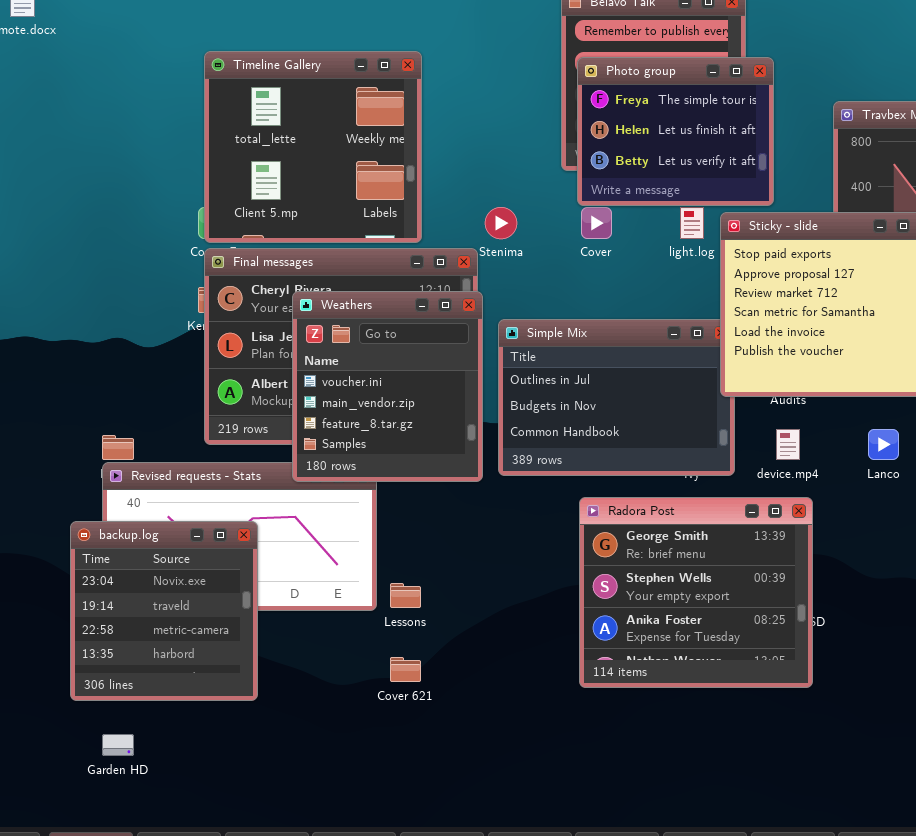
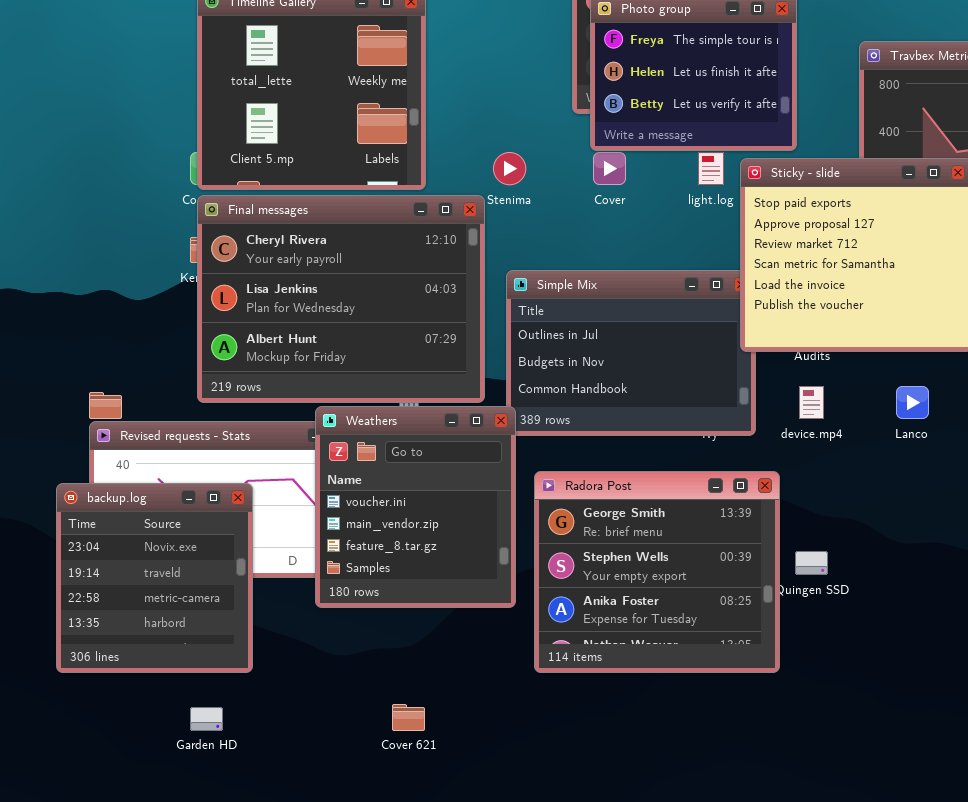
Weathers: [292,291,483,482] -> [315,406,516,608], moved
Radora Post: [579,497,813,688] -> [534,471,780,673], moved
Cover 621: [390,657,421,682] -> [392,704,425,731], moved
Garden HD: [102,734,134,756] -> [190,707,223,731], moved

